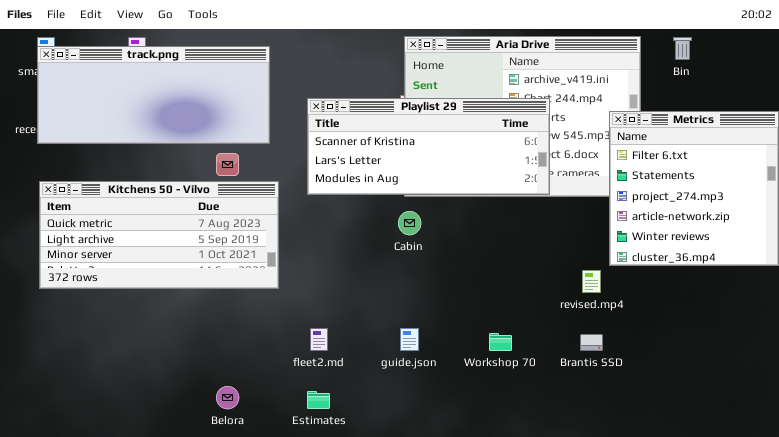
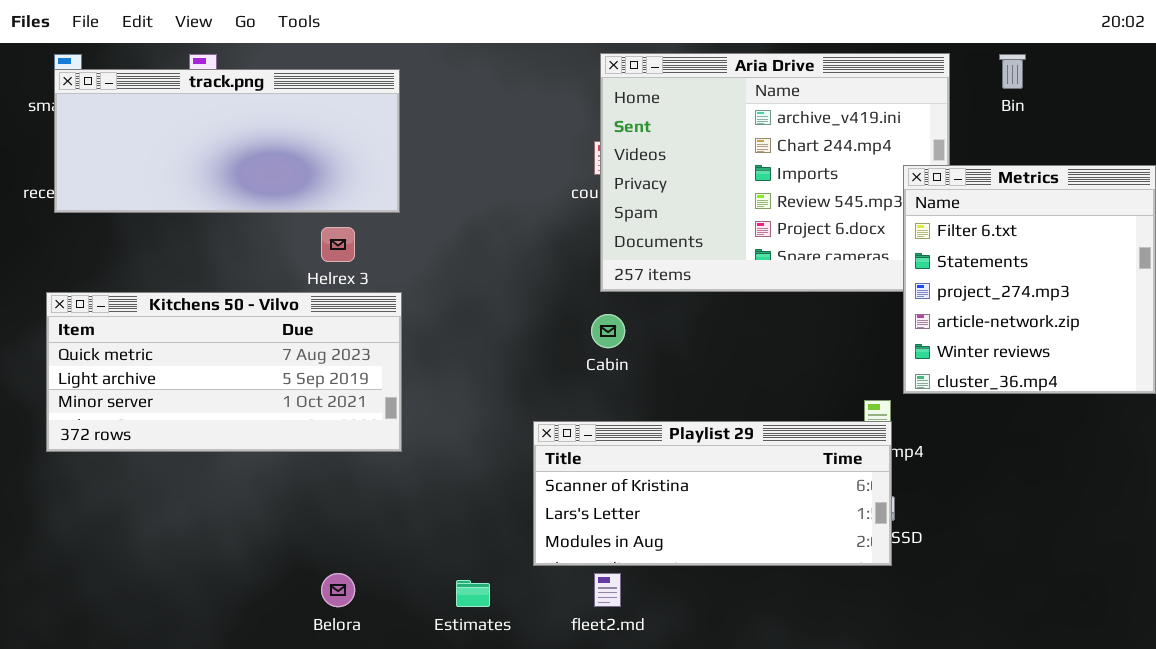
Playlist 29: [307,98,550,195] -> [533,421,892,566], moved
Kitchens 50 - Vilvo: [39,181,279,289] -> [46,292,402,452], moved
fleet2.md: [310,328,328,351] -> [594,573,621,607], moved

